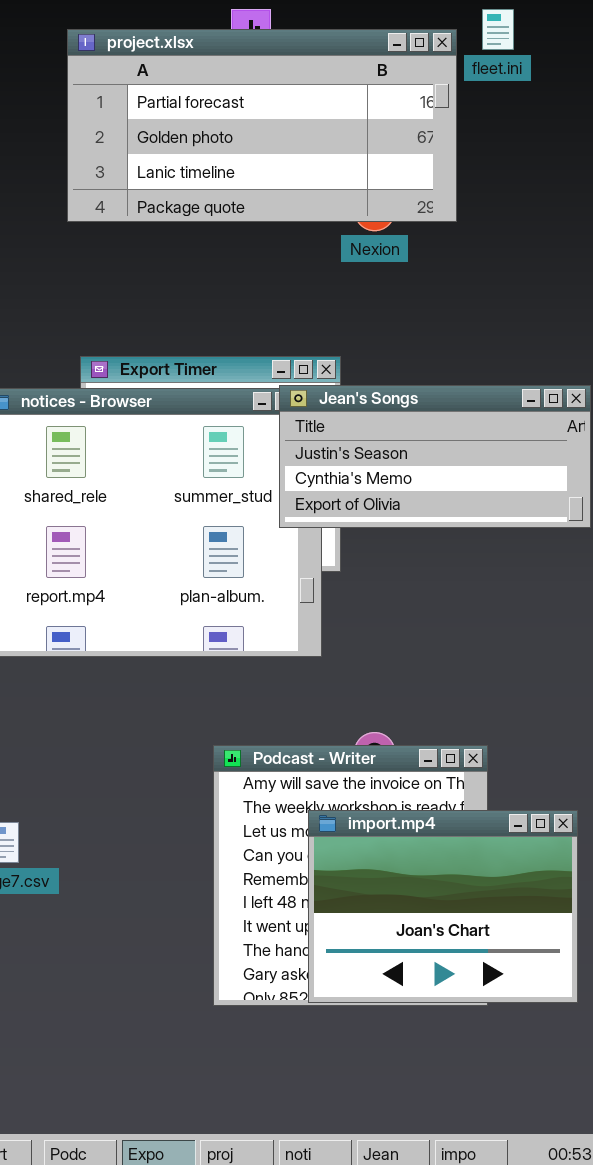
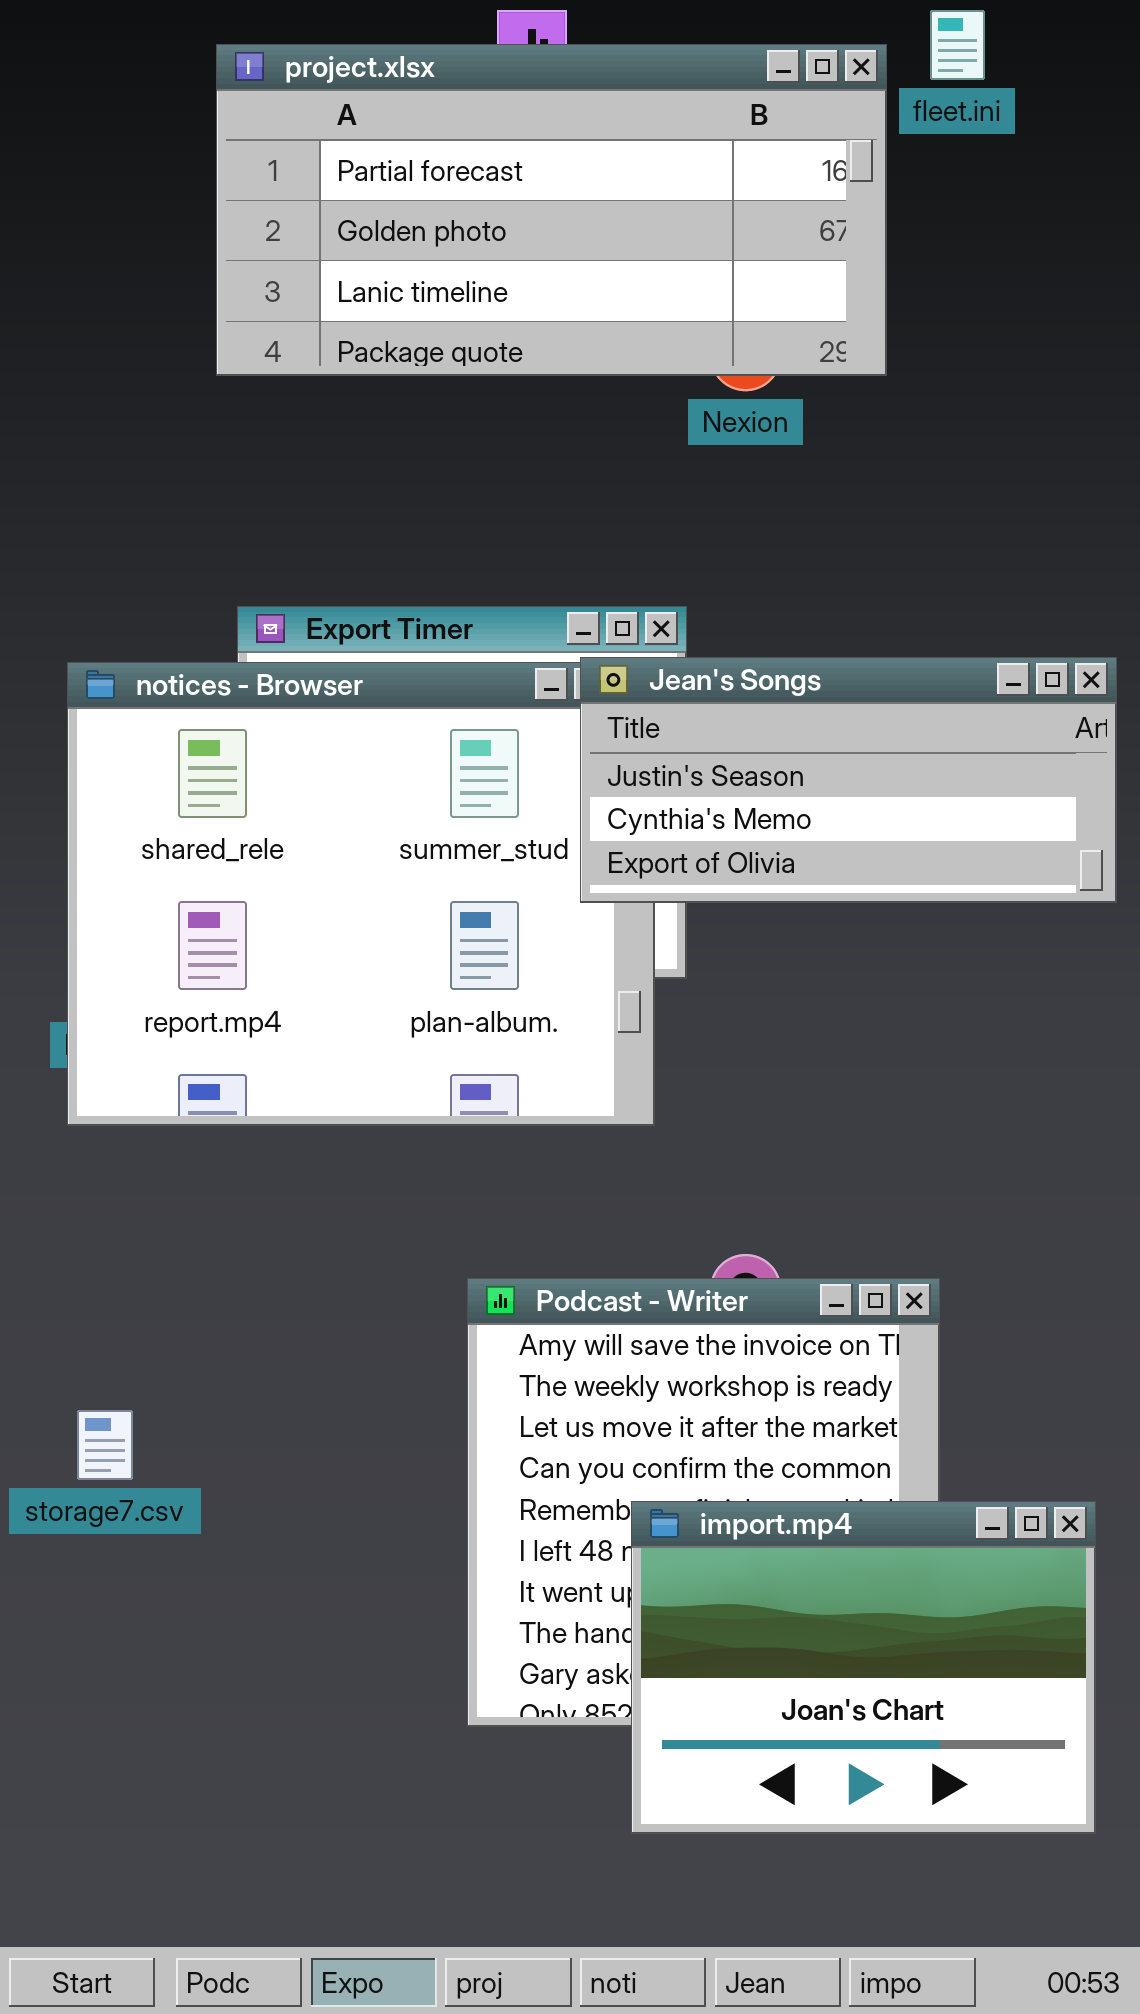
import.mp4: [308,810,578,1003] -> [631,1501,1096,1834], moved

